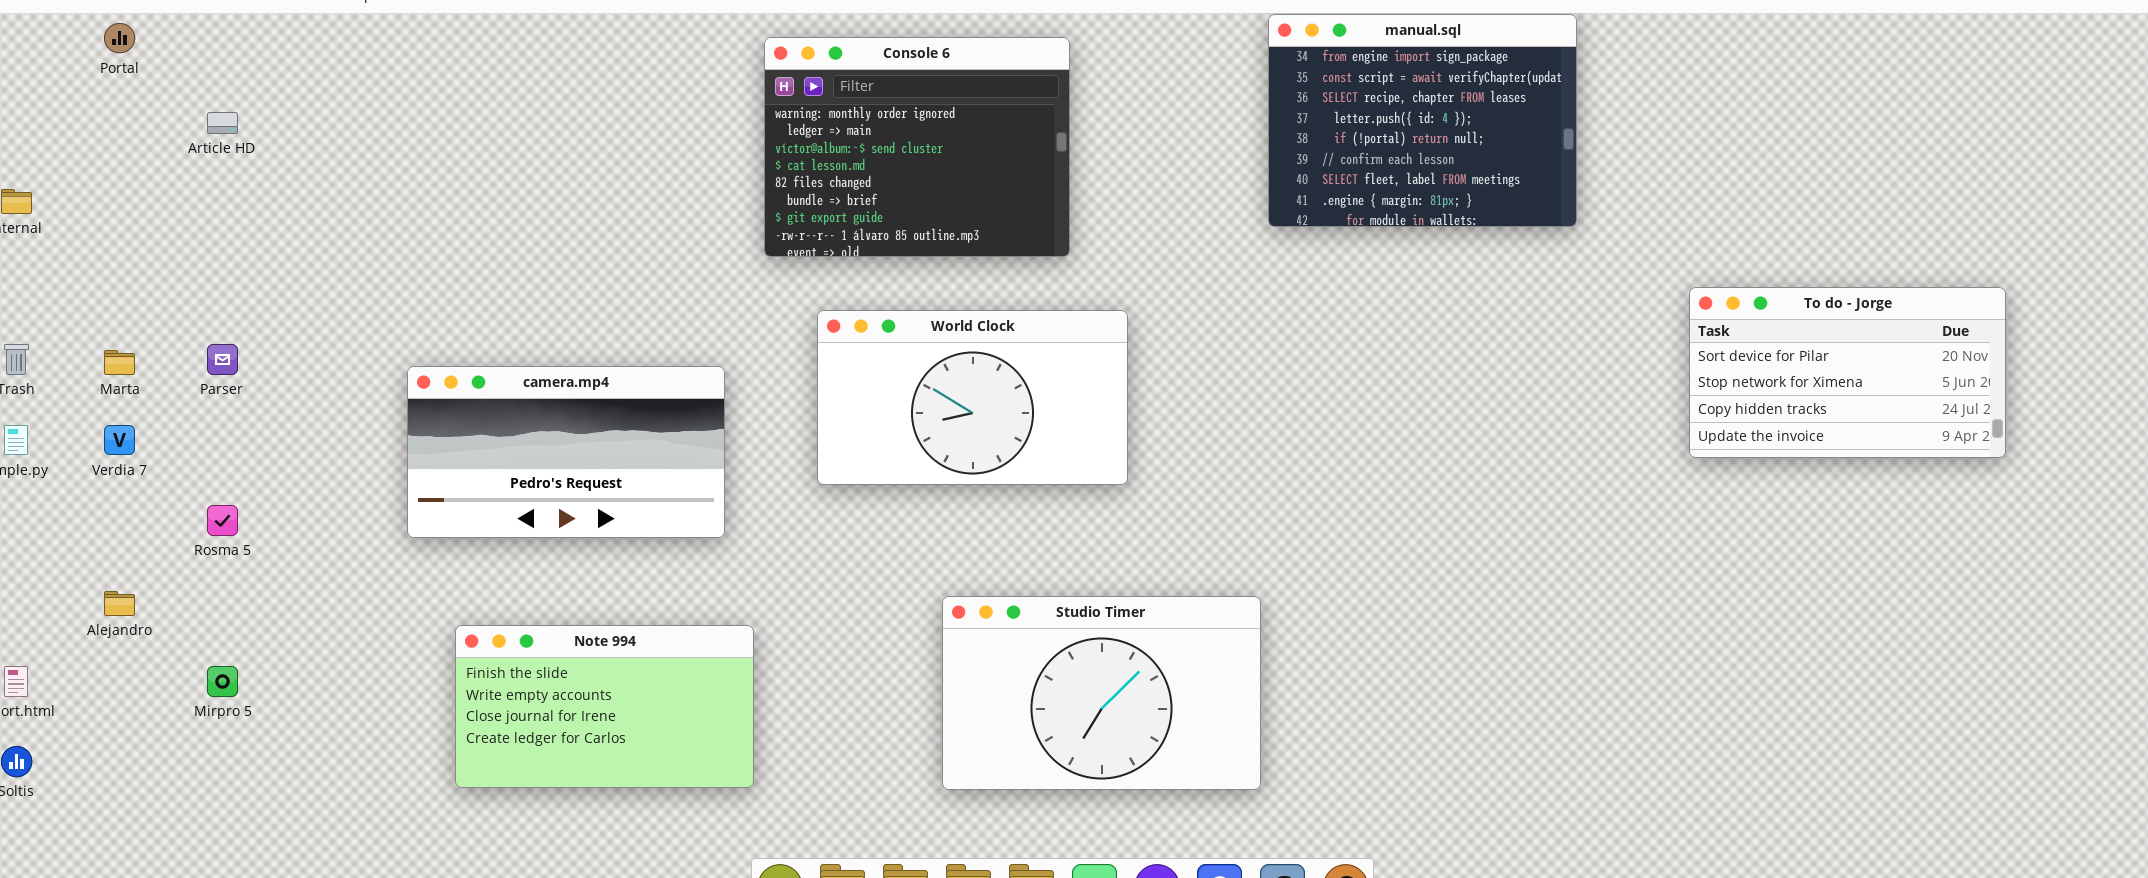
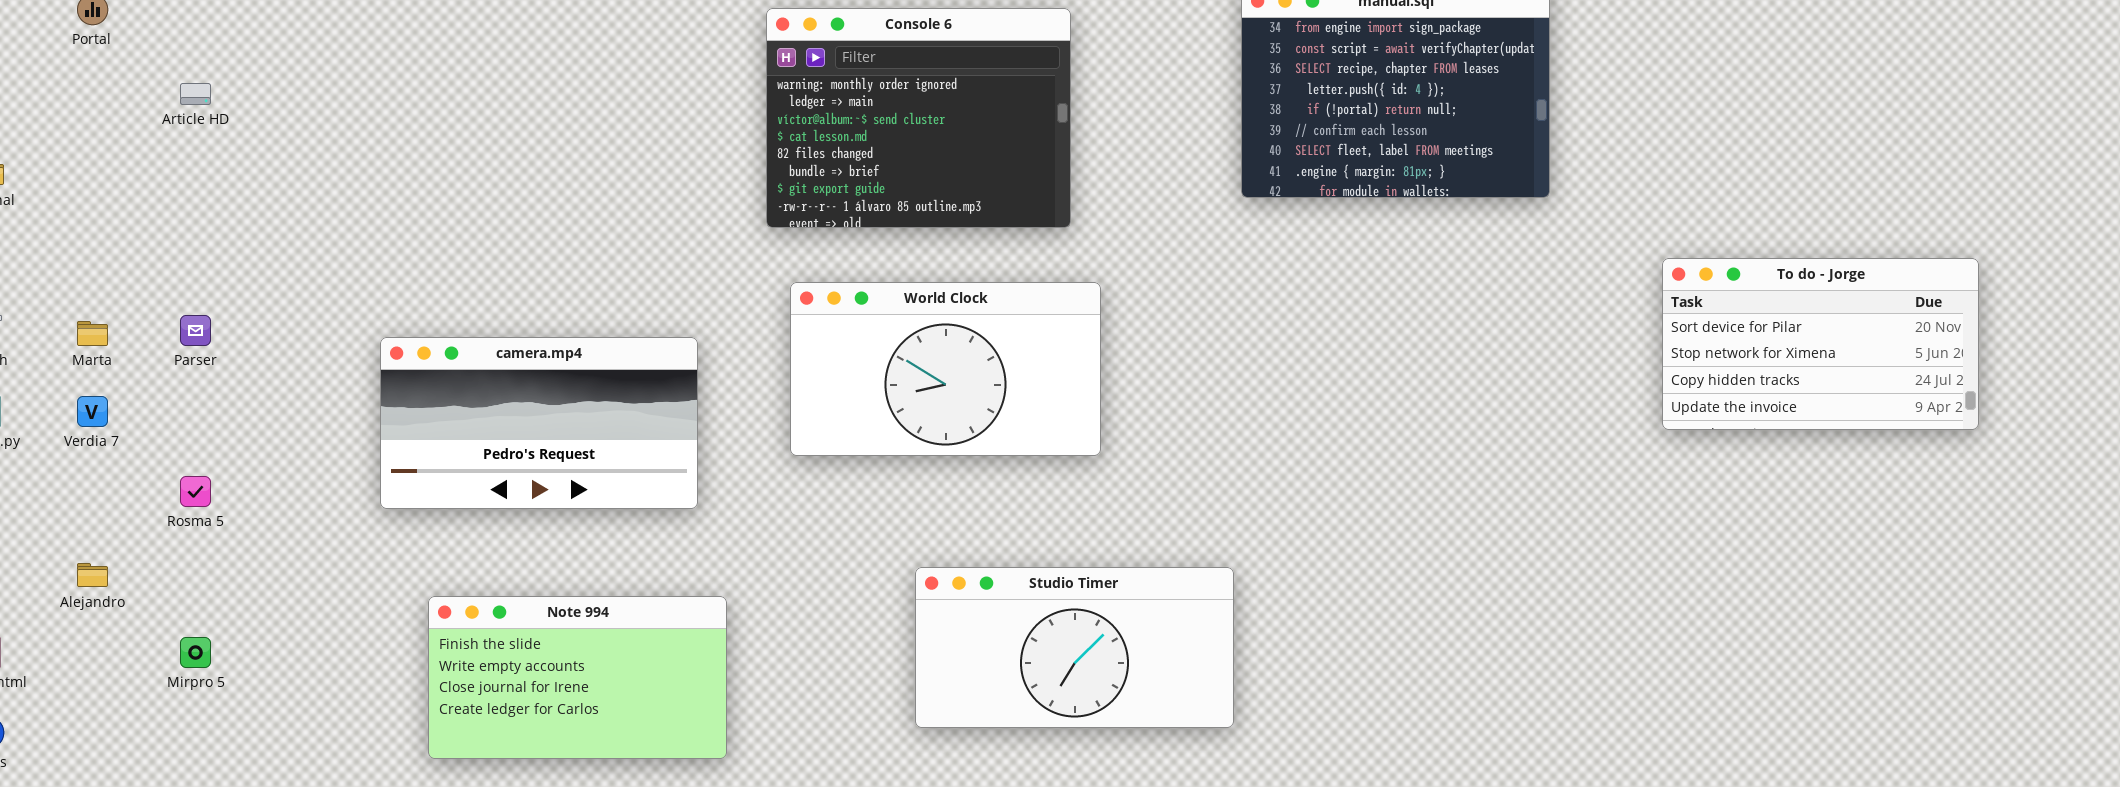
Console 6: [764,37,1070,257] -> [766,8,1071,228], moved
Studio Timer: [942,596,1261,790] -> [915,567,1234,728], resized

